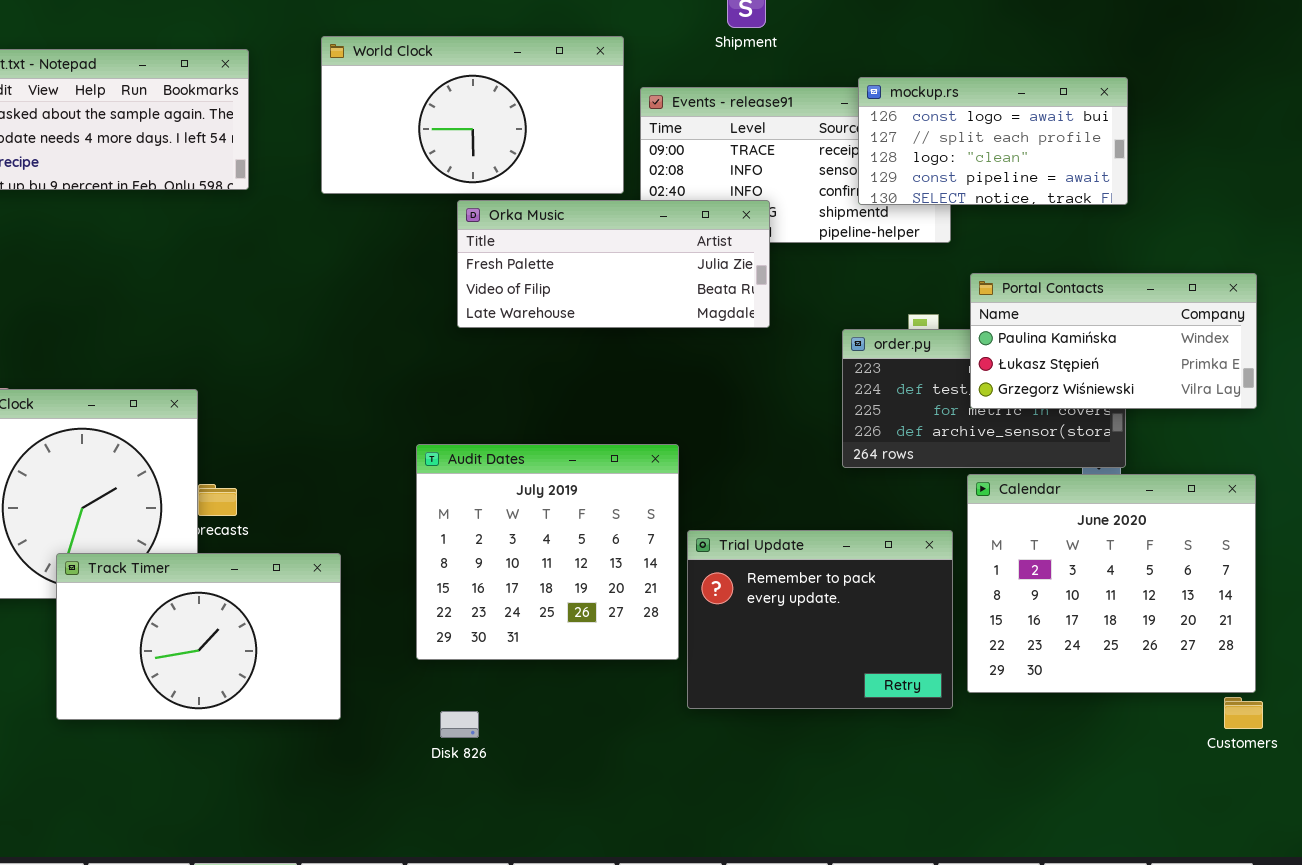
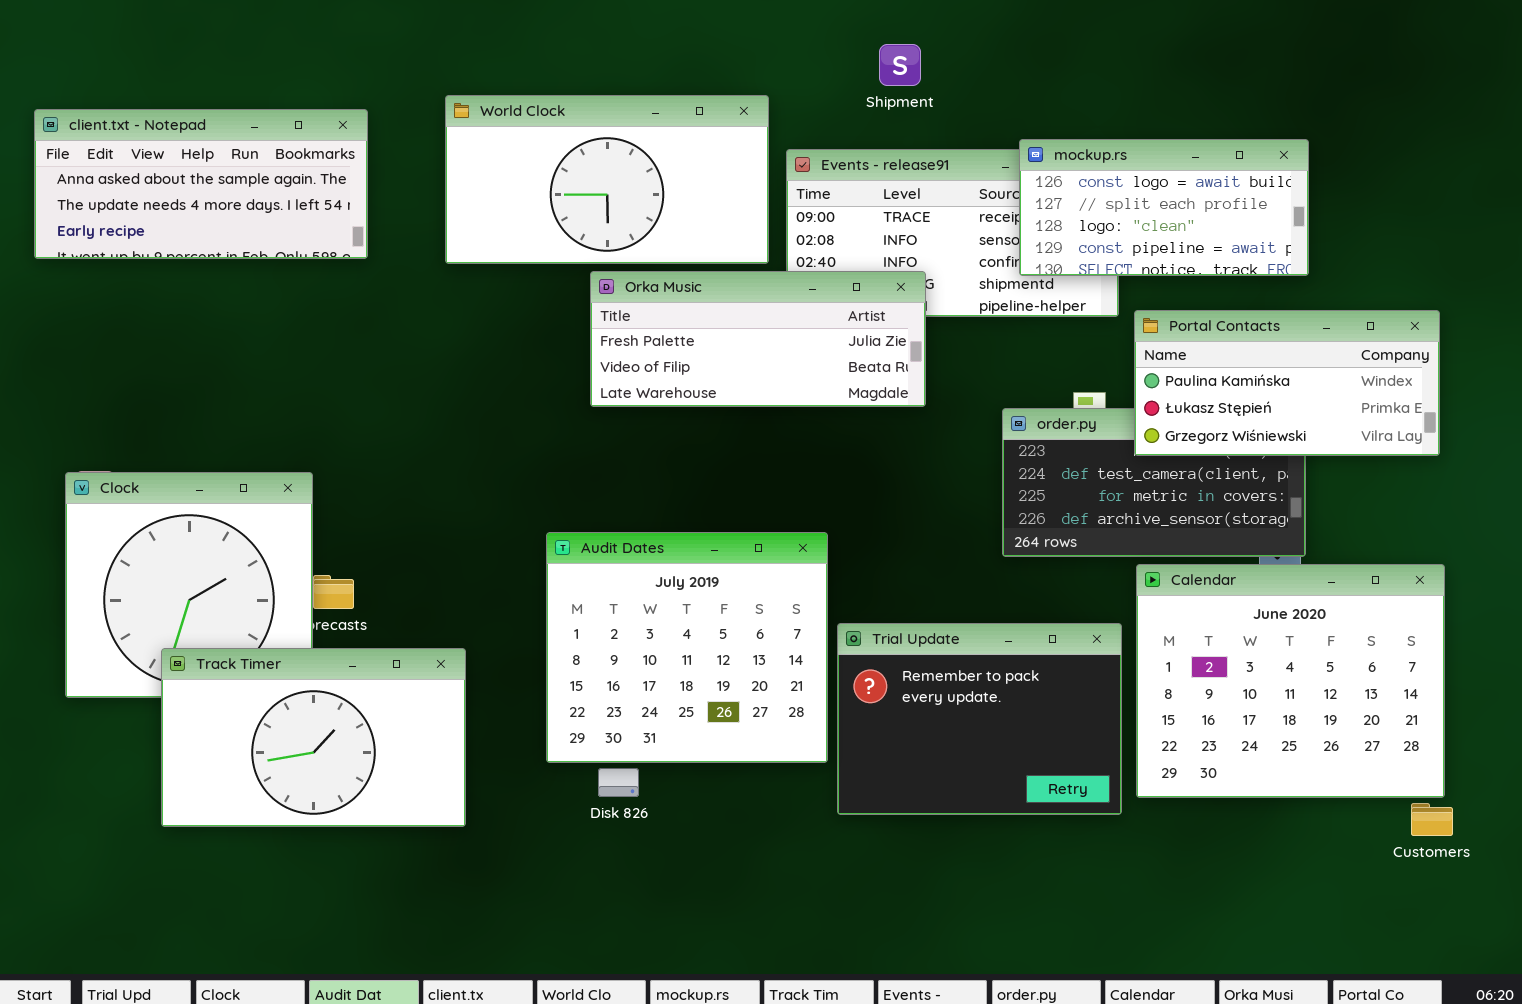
Portal Contacts: [970,273,1257,409] -> [1134,310,1440,456], moved
Disk 826: [440,711,479,738] -> [598,768,639,797], moved

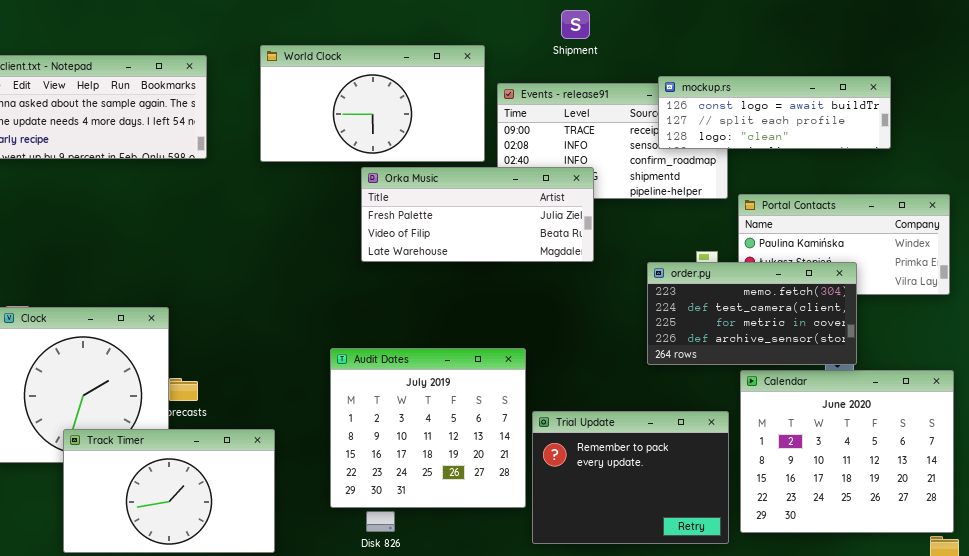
mockup.rs: [1019,139,1309,276] -> [658,76,891,149], resized
order.py: [1002,408,1306,557] -> [647,262,857,365], raised

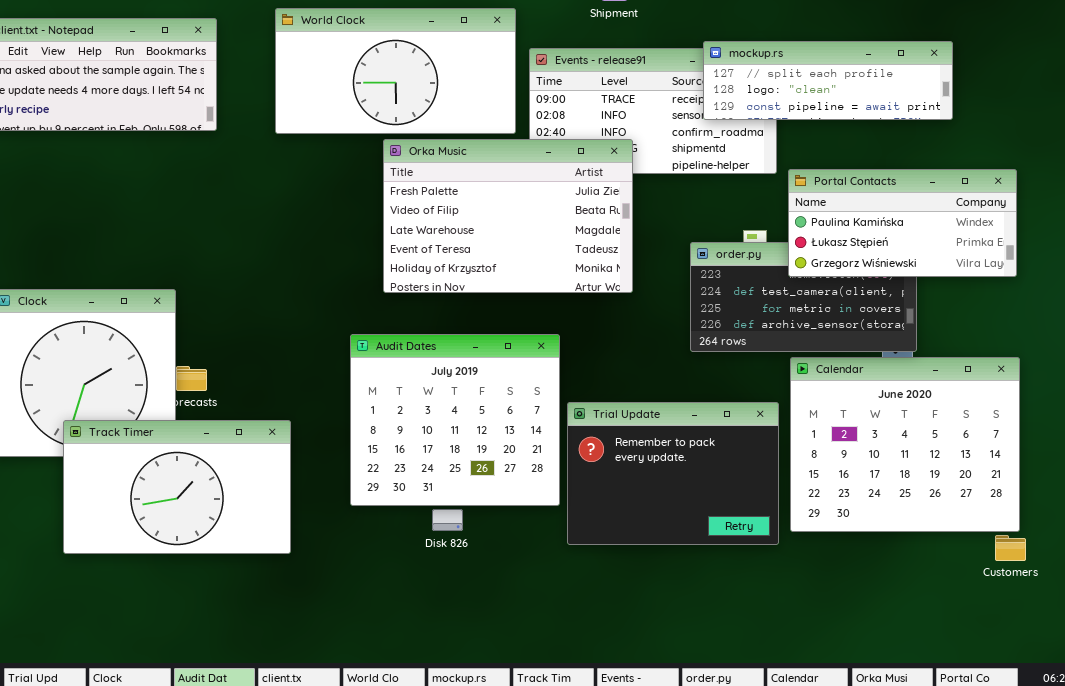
mockup.rs: [658,76,891,149] -> [703,41,953,120], scrolled down 1 row
Orka Music: [361,167,594,262] -> [383,139,633,293], resized
Portal Contacts: [738,194,950,295] -> [788,169,1017,277], raised
Disk 826: [366,511,395,532] -> [432,509,463,531], moved

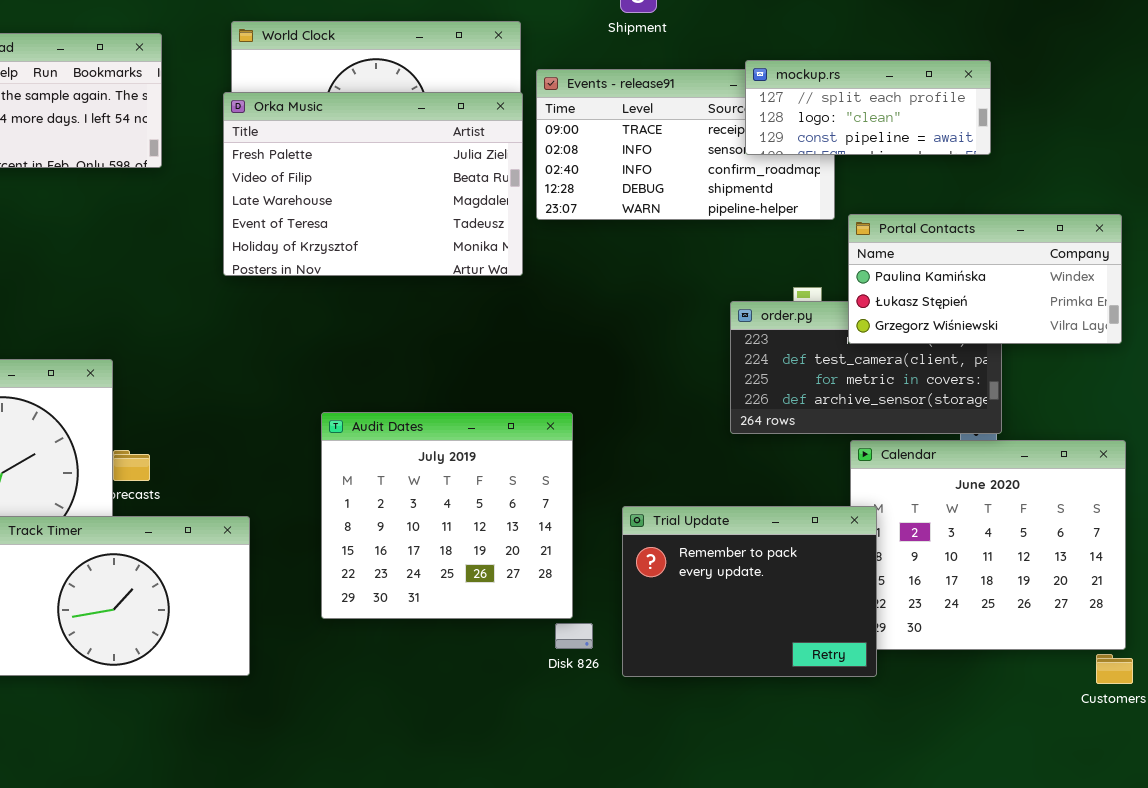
mockup.rs: [703,41,953,120] -> [745,60,991,155], resized
Orka Music: [383,139,633,293] -> [223,92,523,276], moved
Trial Update: [567,402,779,545] -> [622,506,877,677], moved
Disk 826: [432,509,463,531] -> [555,623,593,649], moved

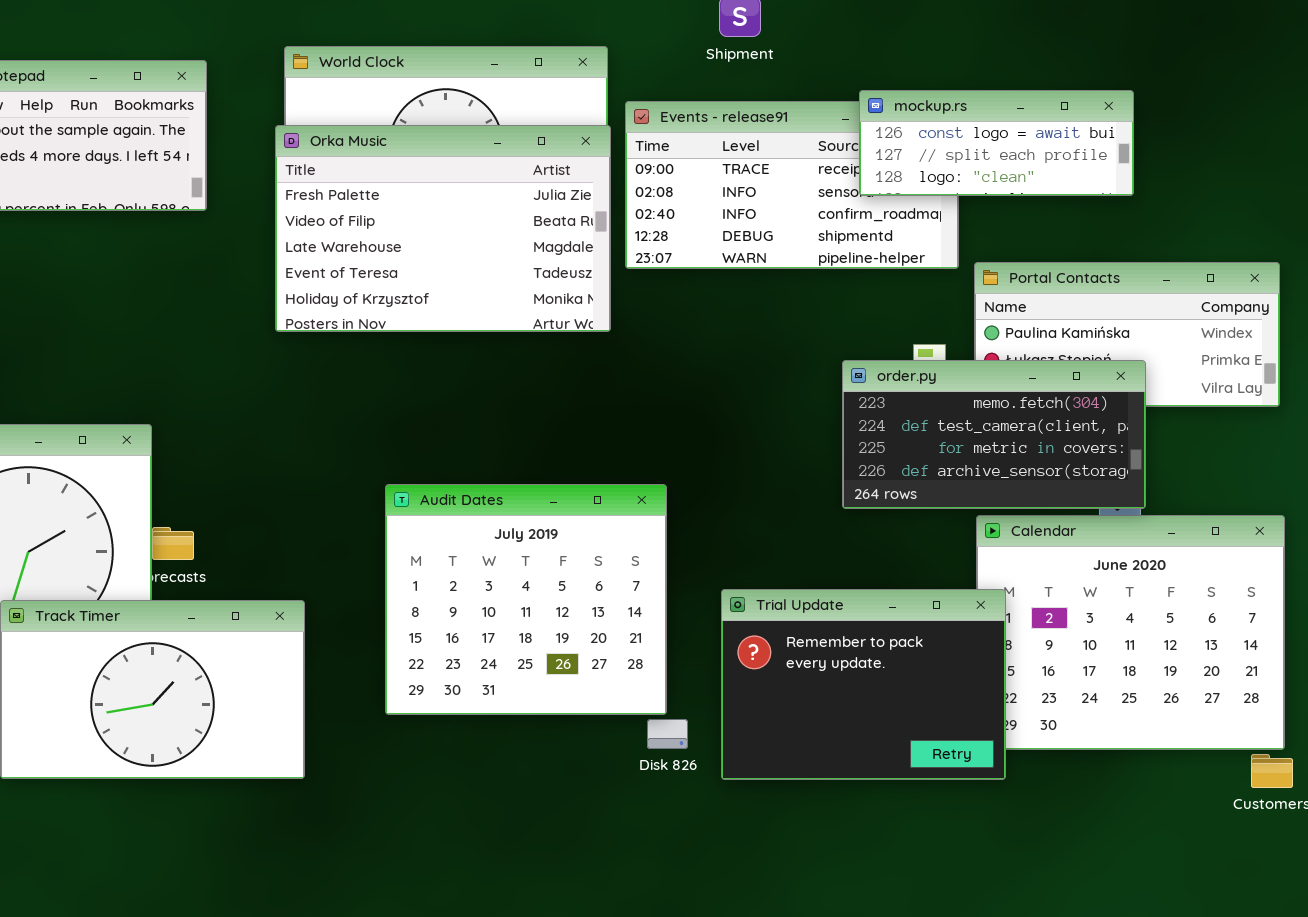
mockup.rs: [745,60,991,155] -> [859,90,1134,196], scrolled up 1 row
order.py: [730,301,1002,434] -> [842,360,1146,509], raised

